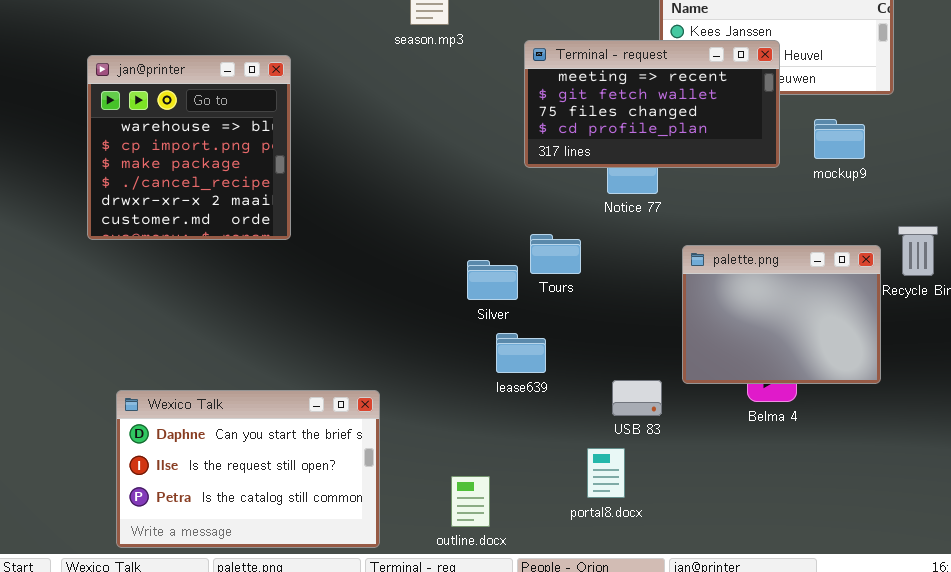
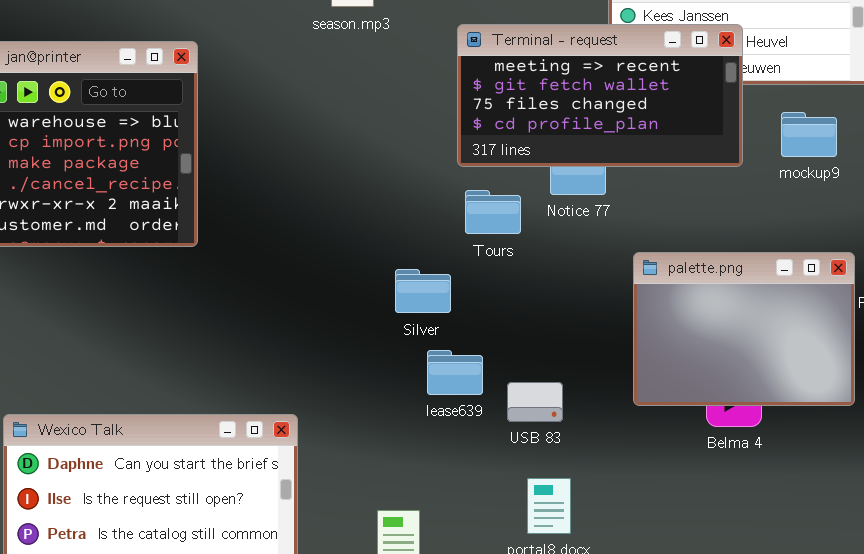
Tours: [530,234,581,274] -> [465,190,521,234], moved
USB 83: [612,380,662,416] -> [507,382,563,422], moved

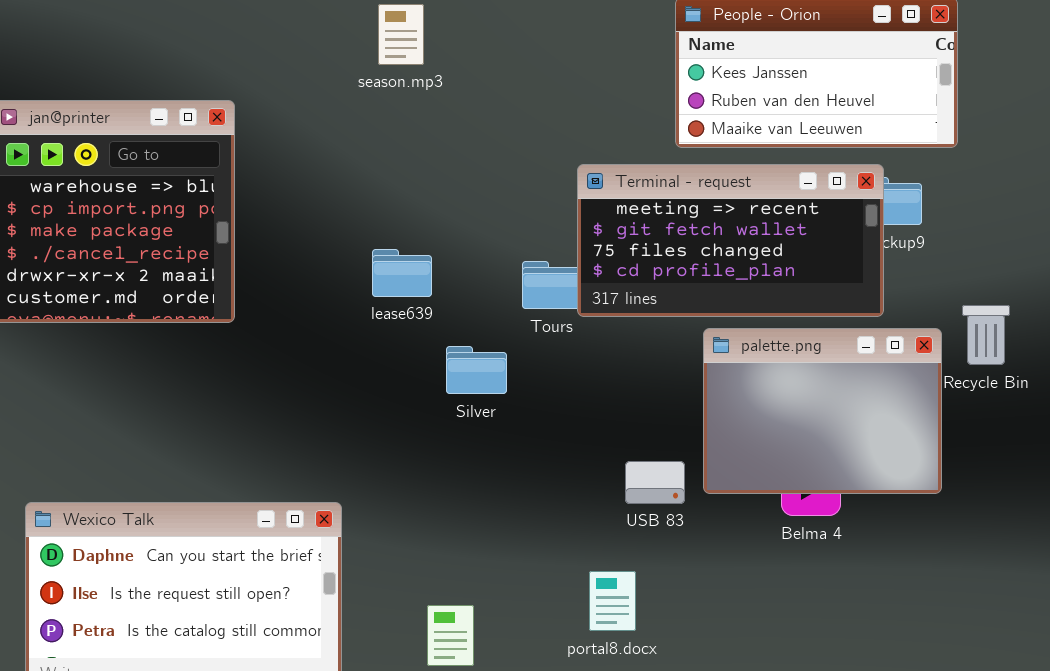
Terminal - request: [457,24,743,167] -> [577,164,884,317], moved
lease639: [427,350,483,395] -> [372,249,432,297], moved
USB 83: [507,382,563,422] -> [625,461,685,504], moved

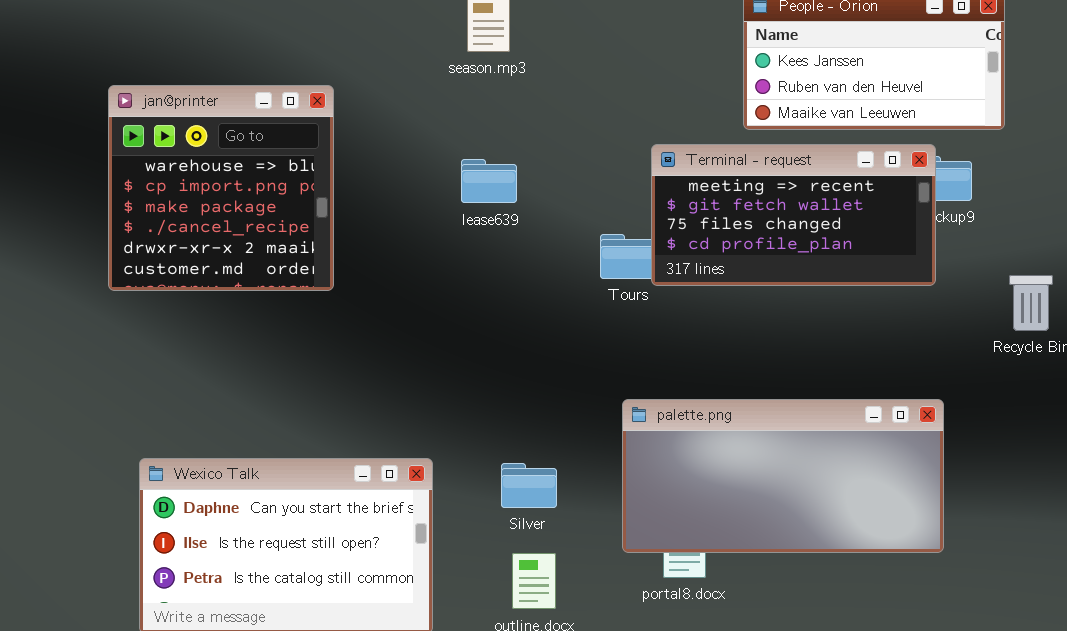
lease639: [372,249,432,297] -> [461,159,517,203], moved
palette.png: [703,328,942,494] -> [622,399,944,553], moved, resized
Silver: [446,346,507,394] -> [501,463,557,508], moved

